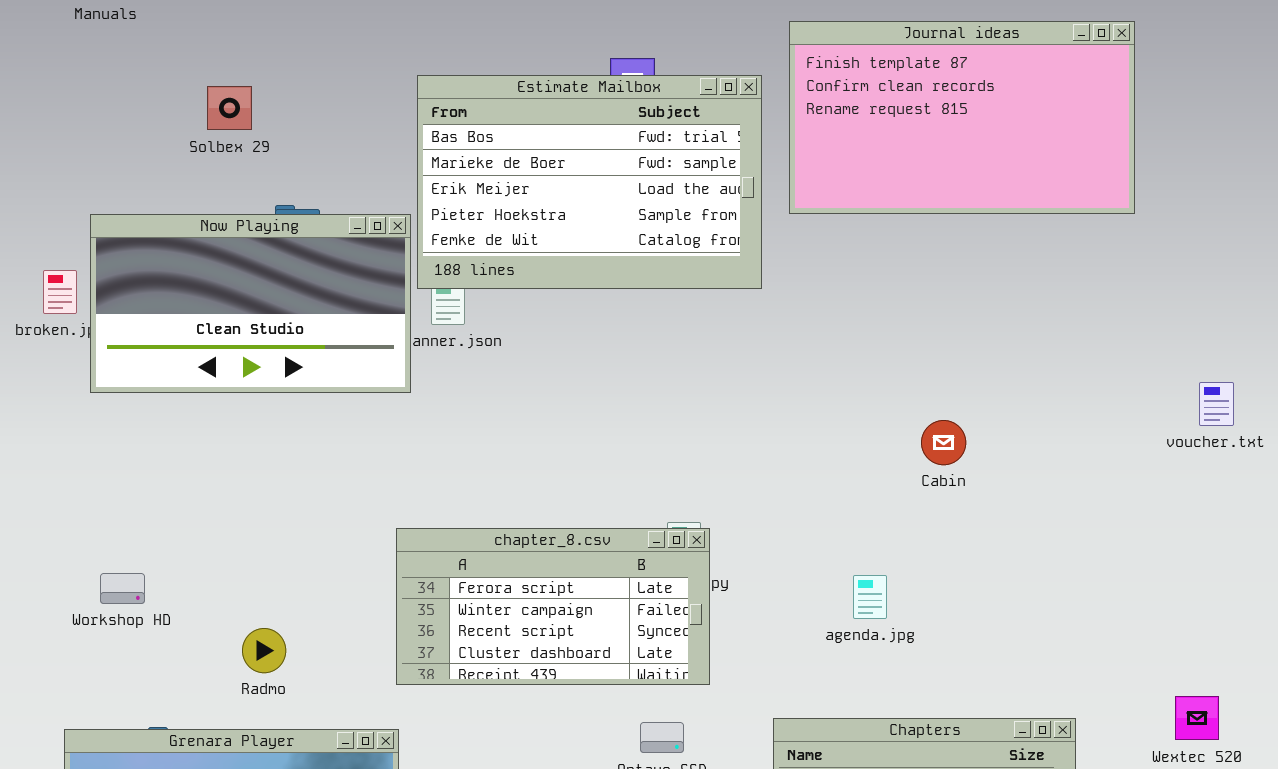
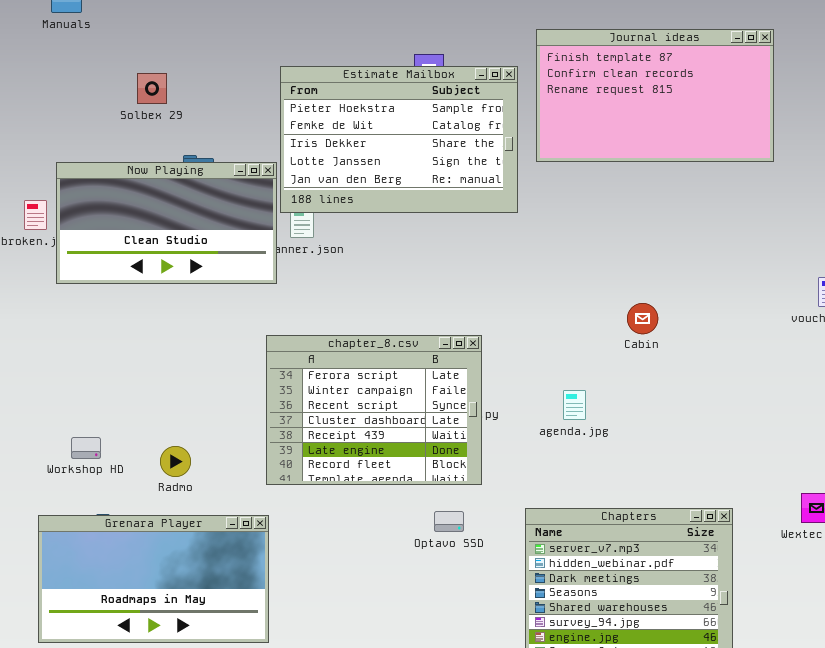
Estimate Mailbox: [417,75,762,289] -> [280,66,518,213], scrolled down 3 rows
chapter_8.csv: [396,528,710,685] -> [266,335,482,485], resized
Workshop HD: [100,573,145,604] -> [71,437,101,459], moved
agenda.jpg: [853,575,887,619] -> [563,390,586,420], moved

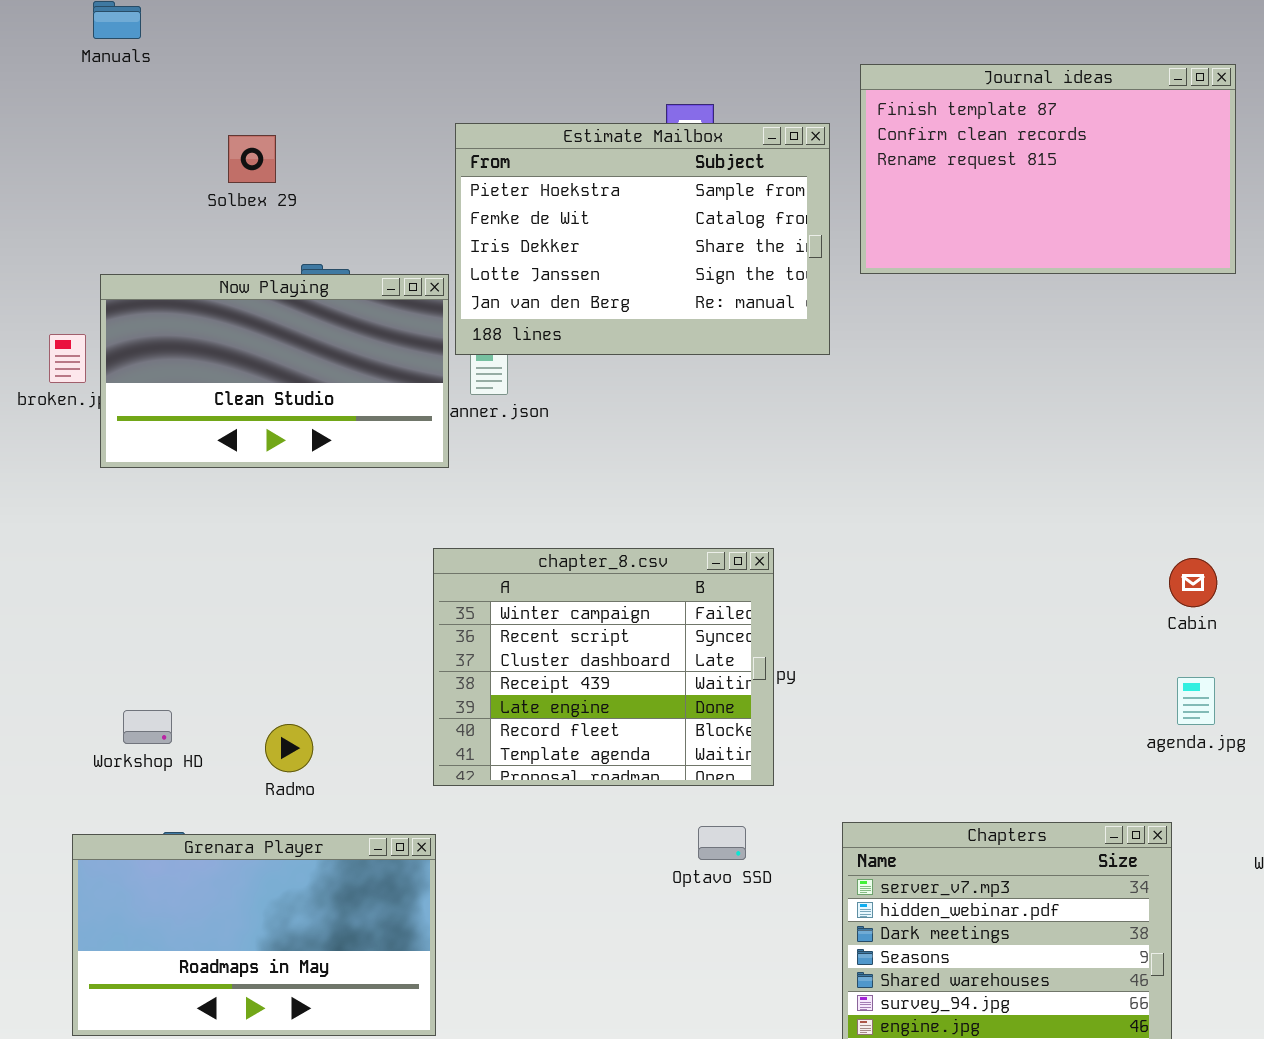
Cabin: [627,303,658,334] -> [1169,558,1217,607], moved
chapter_8.csv: [266,335,482,485] -> [433,548,774,786], scrolled down 1 row
agenda.jpg: [563,390,586,420] -> [1177,677,1215,725], moved

